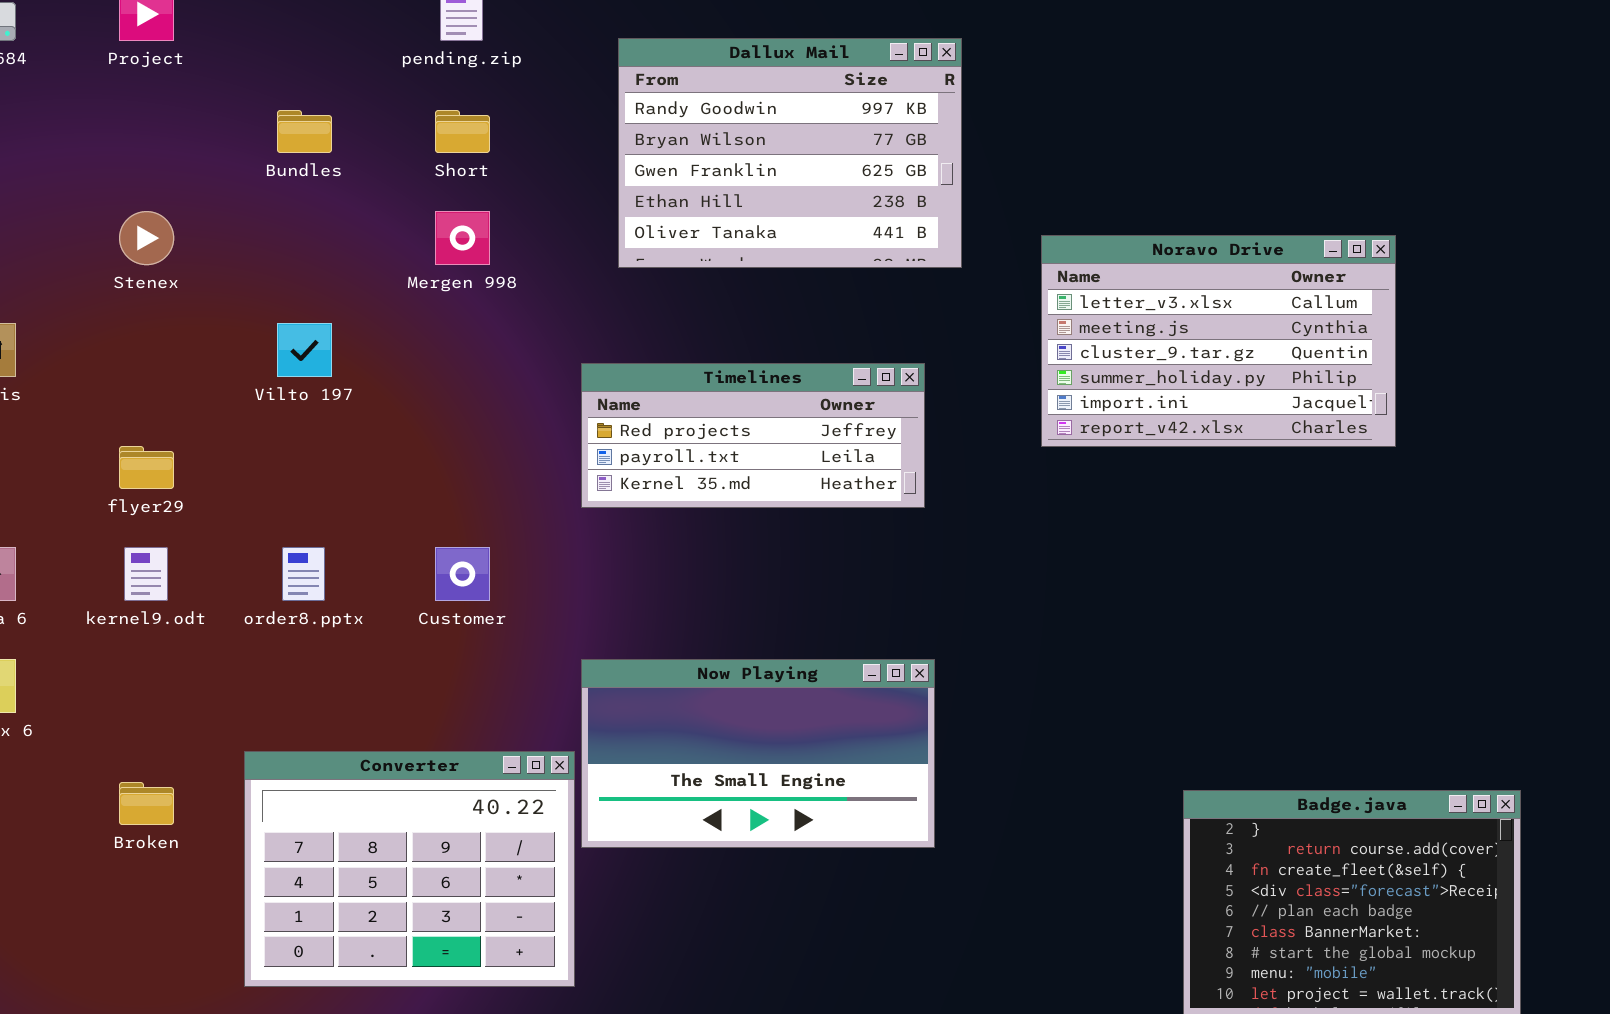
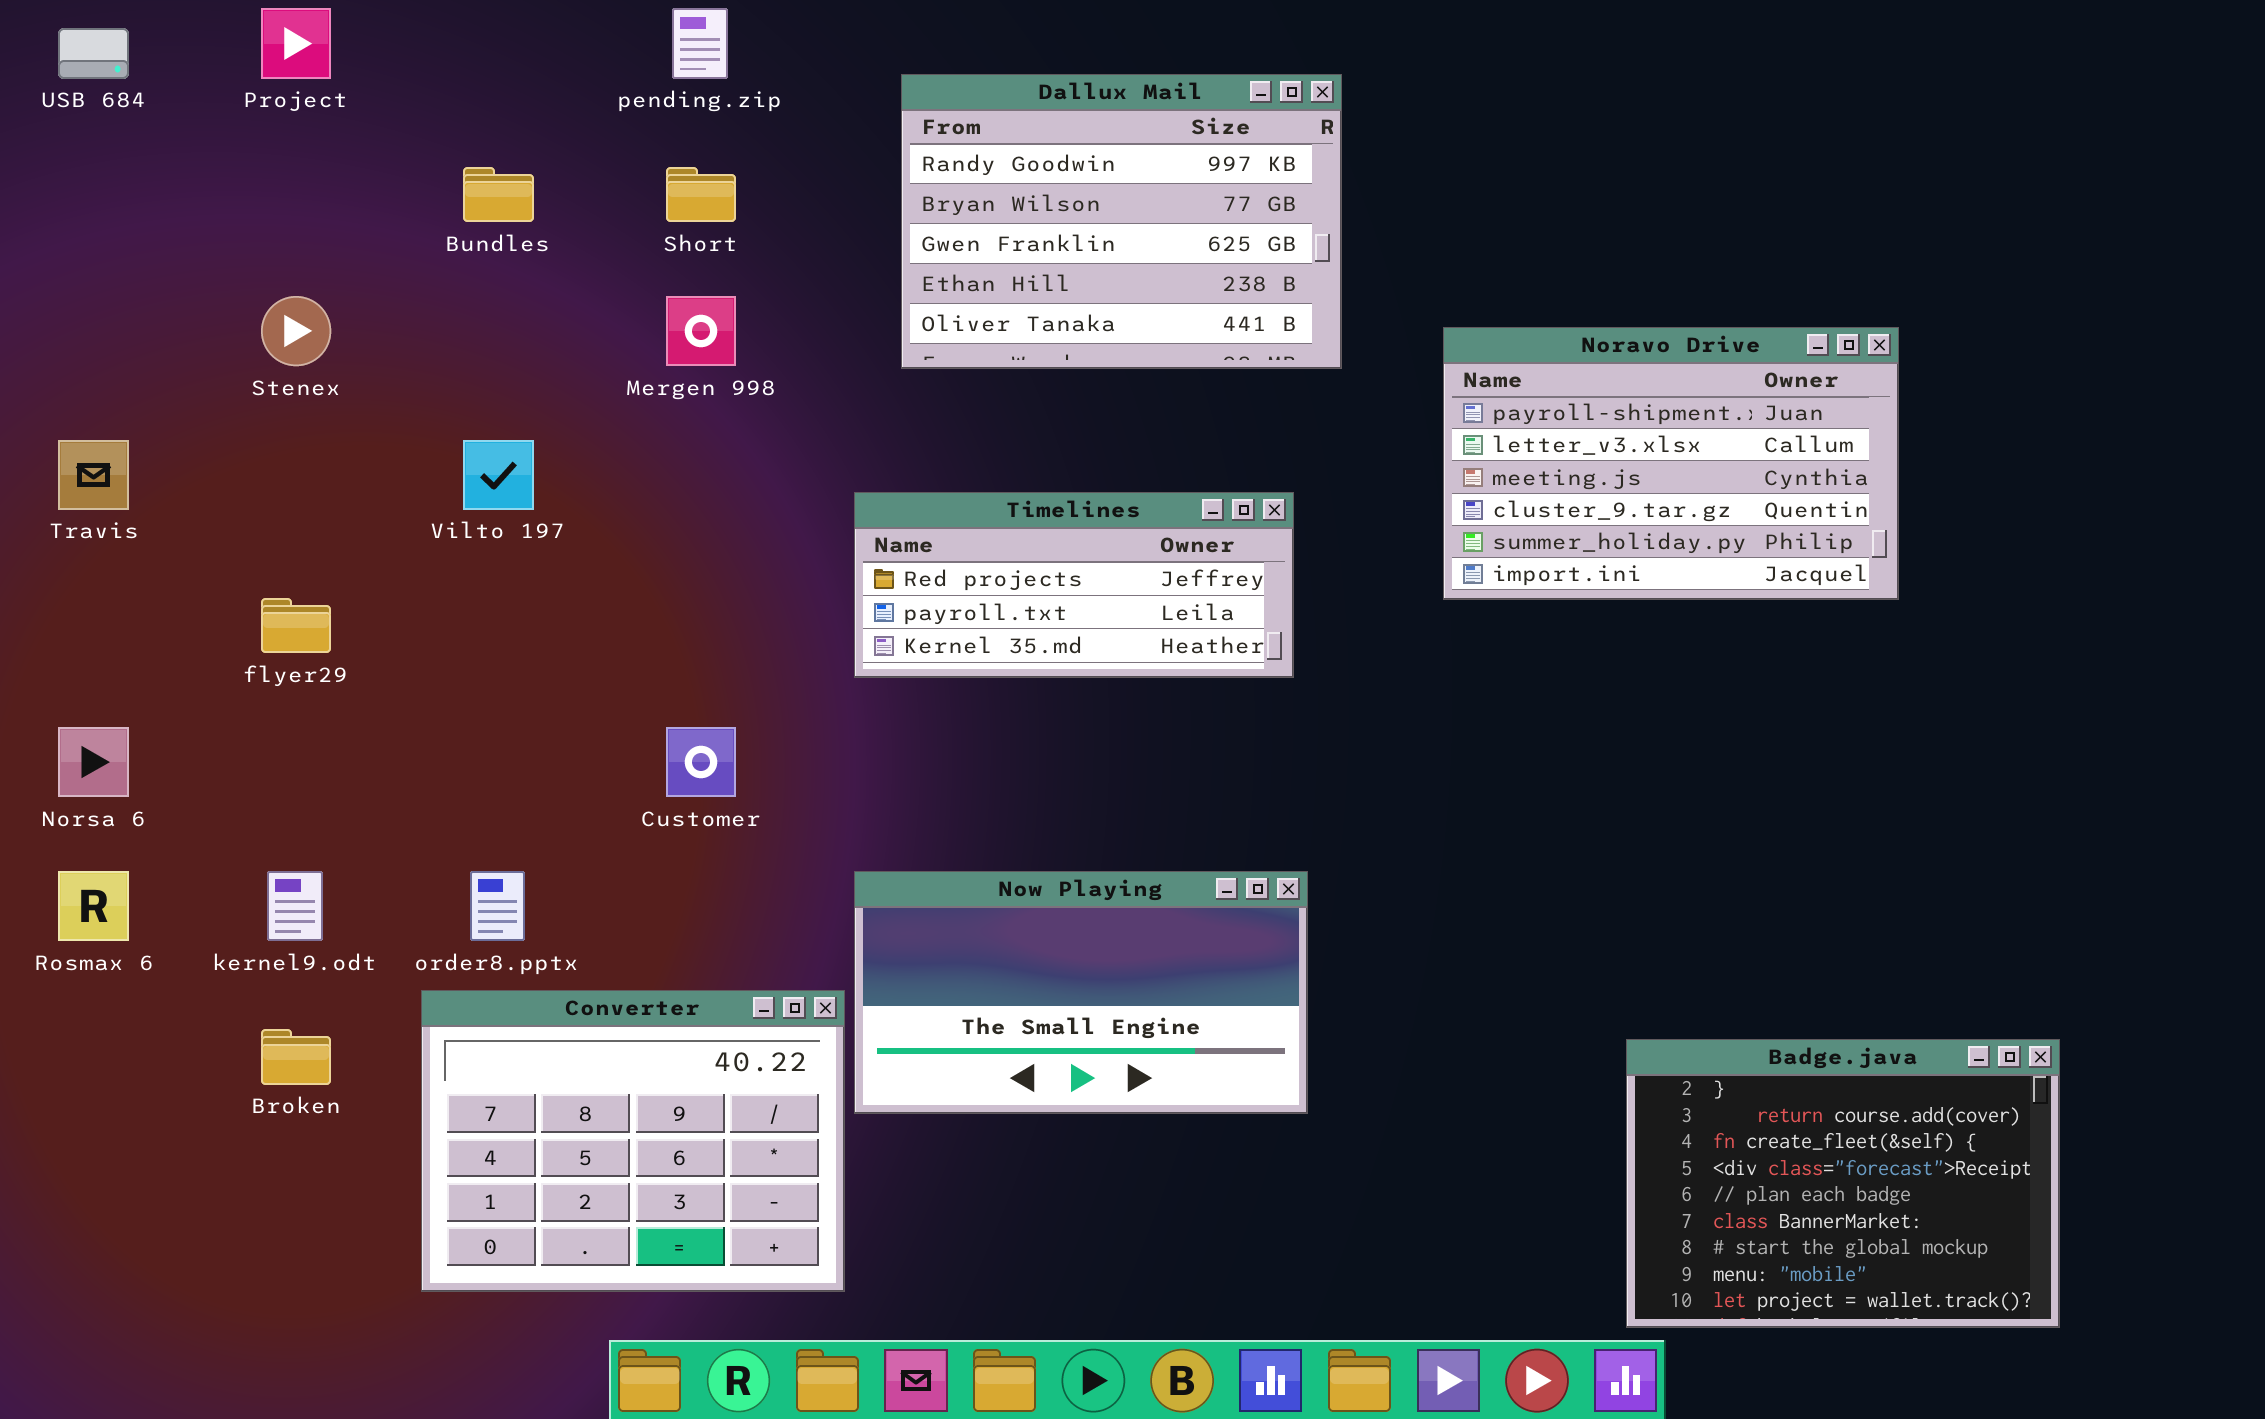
Noravo Drive: [1041,235,1396,447] -> [1443,327,1899,600], scrolled up 1 row
kernel9.odt: [124,547,168,601] -> [267,871,323,941], moved
order8.pptx: [282,547,325,601] -> [470,871,525,941], moved

